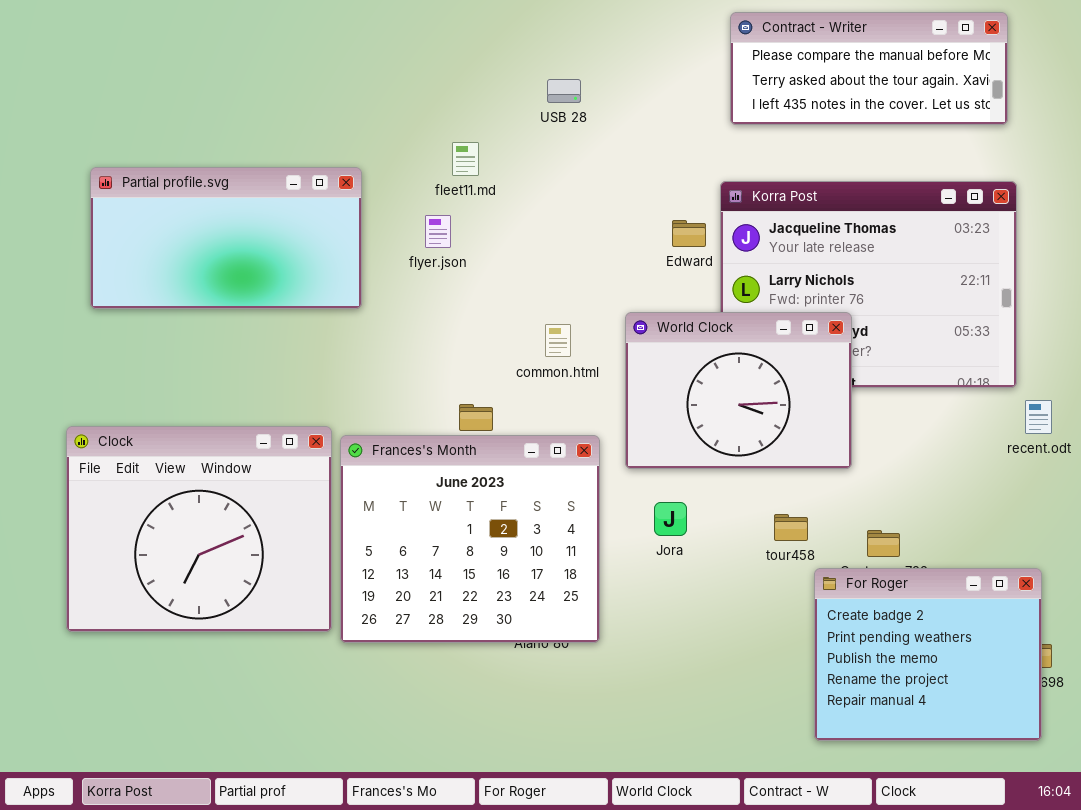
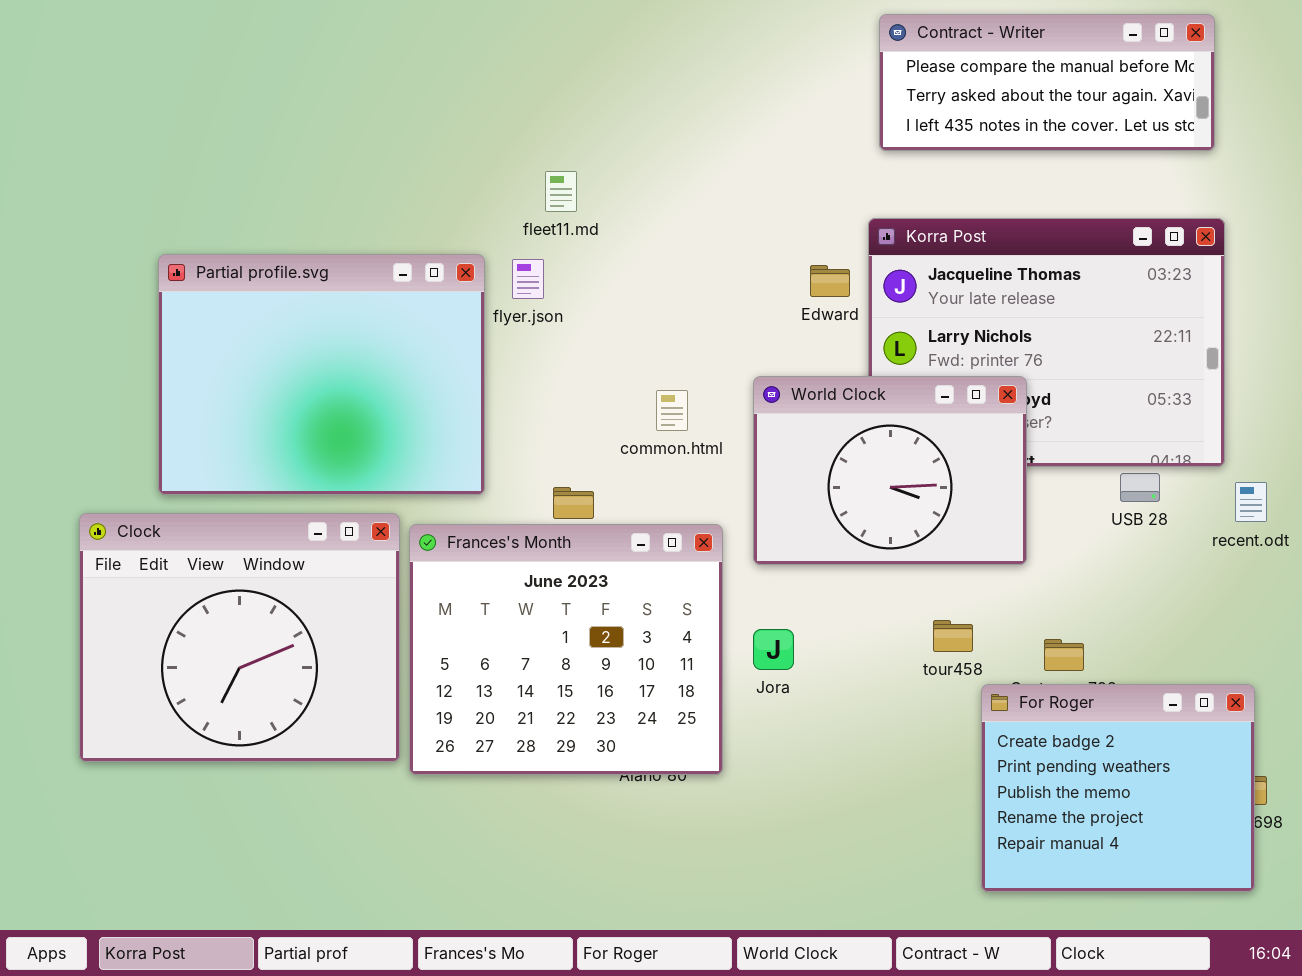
USB 28: [547,79,581,103] -> [1120,473,1160,502], moved
Partial profile.svg: [90,167,362,309] -> [158,254,485,495], moved, resized
Jora: [654,502,687,536] -> [753,629,794,670], moved

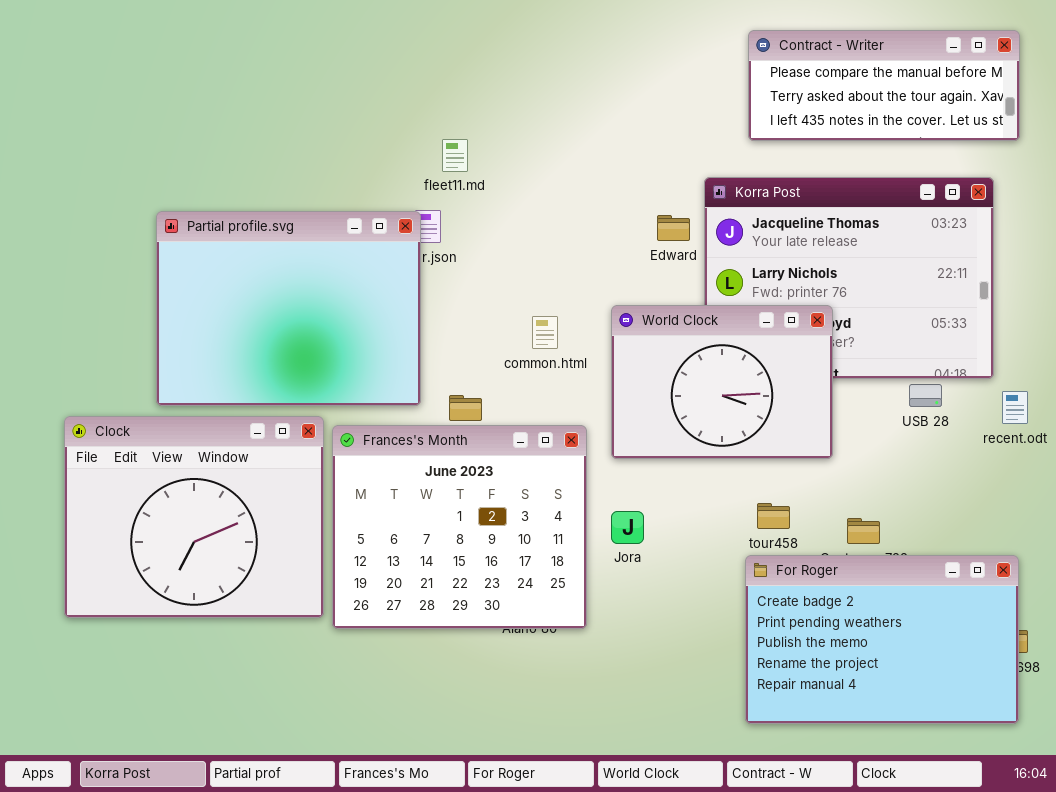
Contract - Writer: [879,14,1215,151] -> [748,30,1020,141], moved
Partial profile.svg: [158,254,485,495] -> [156,211,421,406], moved
For Roger: [981,684,1255,892] -> [745,555,1019,724], resized

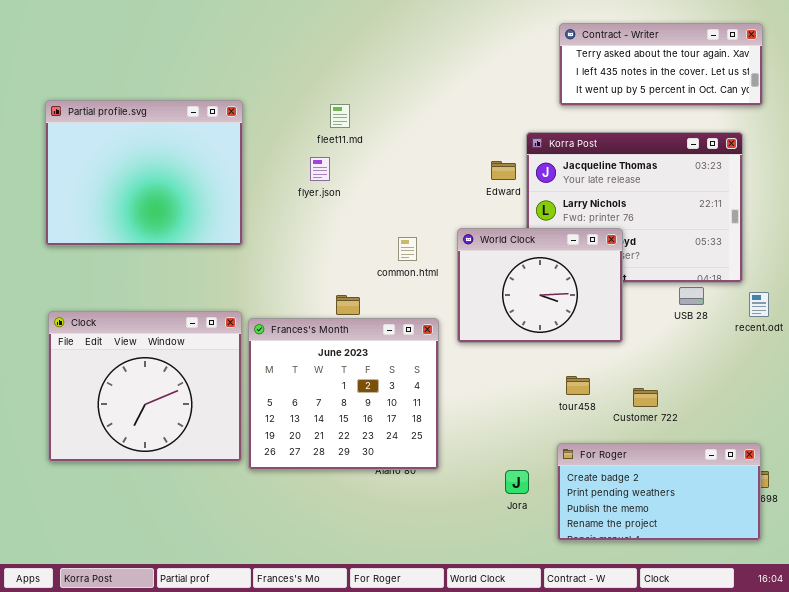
Contract - Writer: [748,30,1020,141] -> [559,23,763,106], scrolled down 1 row
Partial profile.svg: [156,211,421,406] -> [45,100,243,246], moved
Jora: [611,511,644,544] -> [505,470,529,494], moved
For Roger: [745,555,1019,724] -> [557,443,761,541], resized

